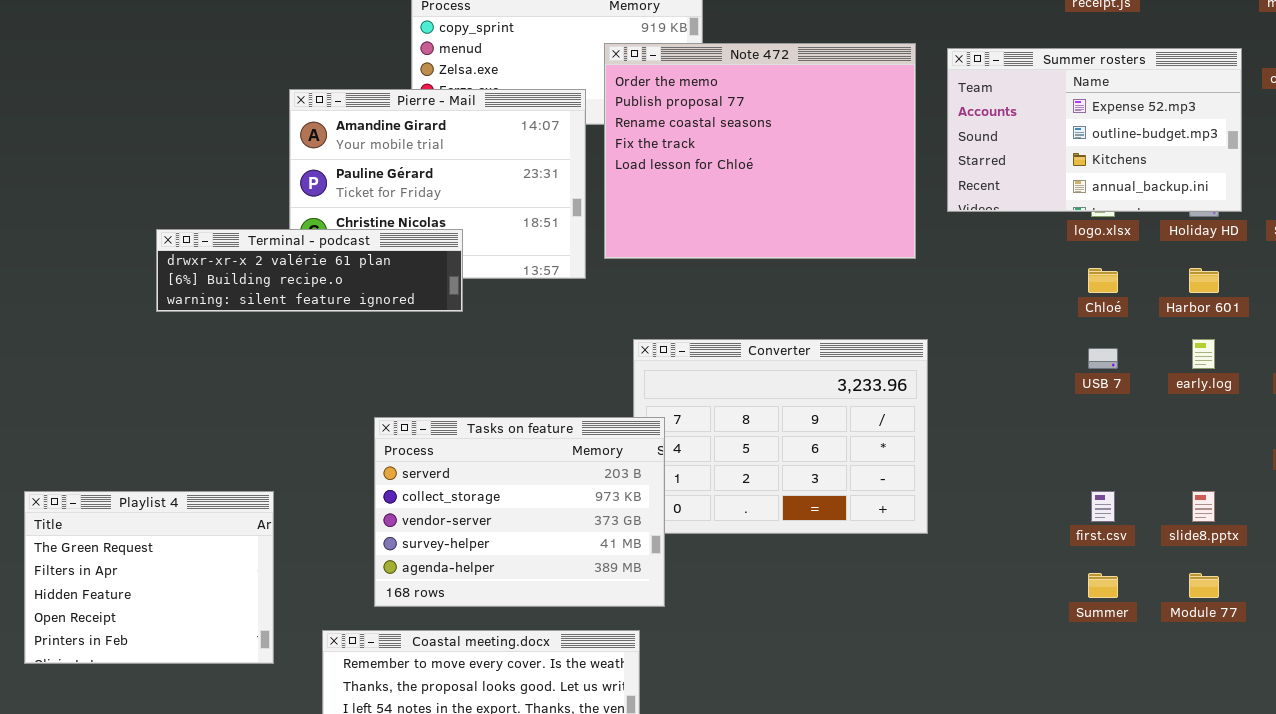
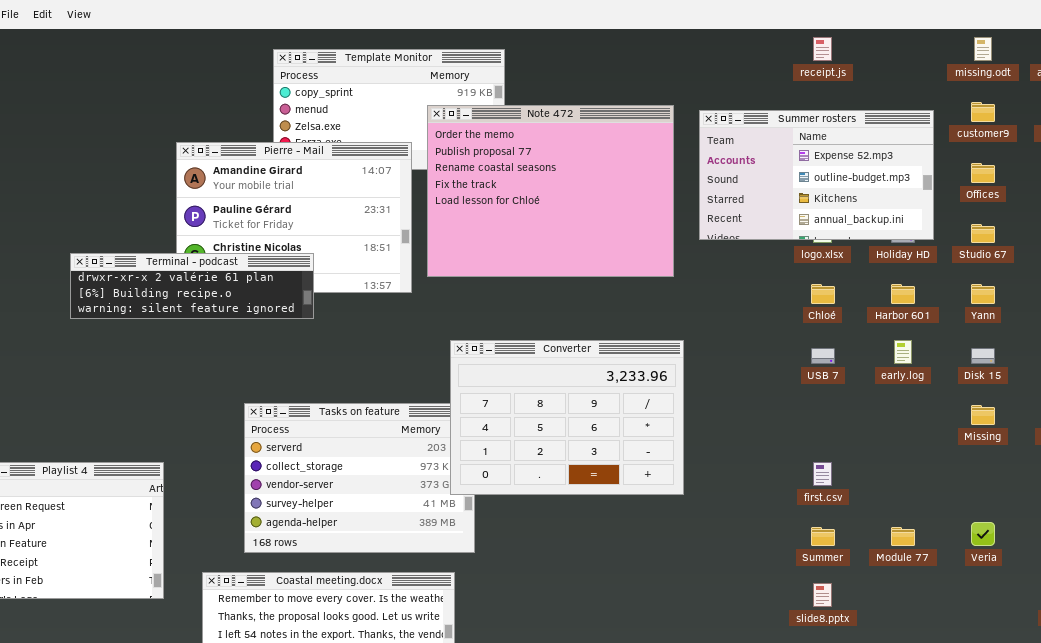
Converter: [633,339,928,534] -> [450,340,684,495], raised
slide8.pptx: [1192,491,1215,522] -> [813,583,832,607], moved

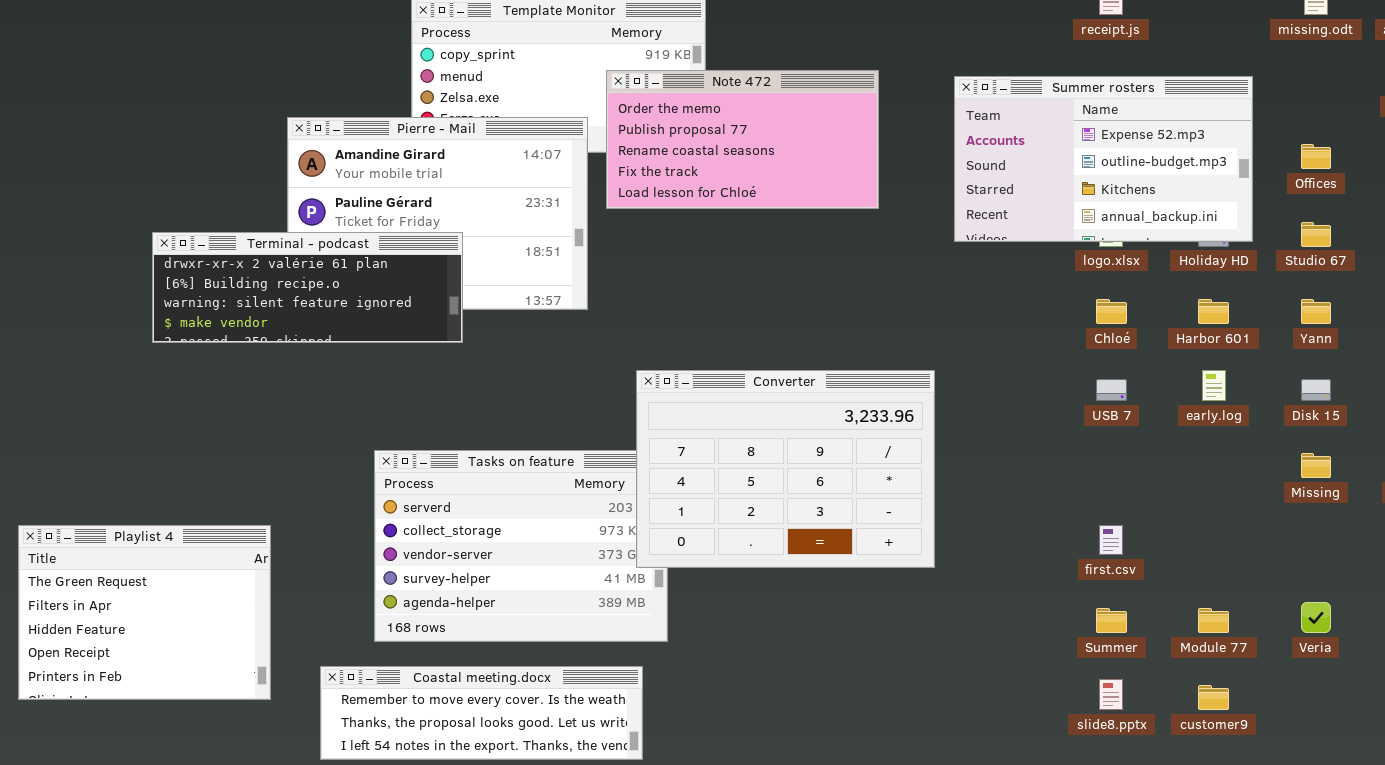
customer9: [971,102,995,122] -> [1198,685,1229,710], moved
Note 472: [427,105,674,277] -> [606,70,879,209], resized
Terminal - podcast: [70,253,314,319] -> [152,232,463,343], resized

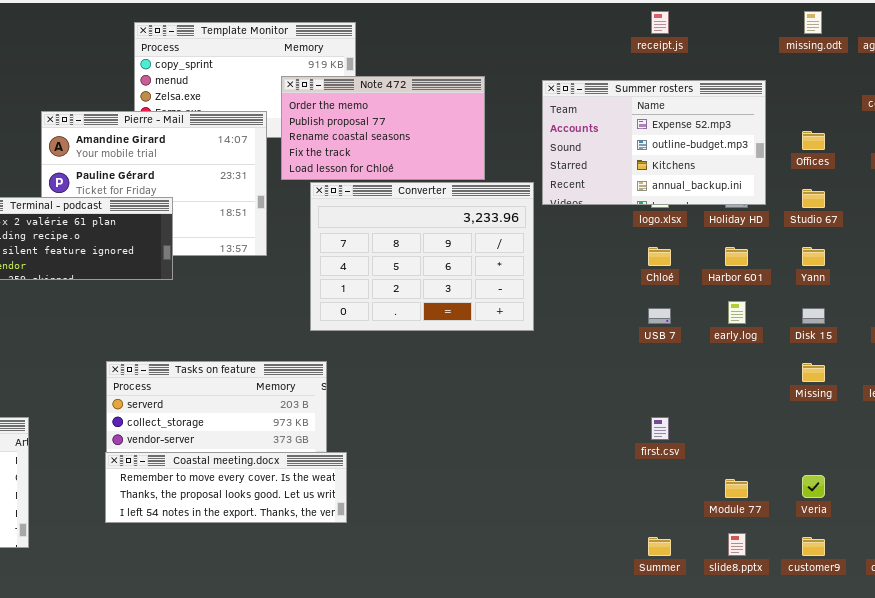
Converter: [636,370,935,568] -> [310,182,534,331], moved
Summer: [1096,608,1127,633] -> [648,537,671,556], moved
Coastal meeting.docx: [320,666,643,760] -> [105,452,347,523], moved
slide8.pptx: [1099,679,1123,710] -> [728,533,746,556], moved
customer9: [1198,685,1229,710] -> [802,537,825,556], moved

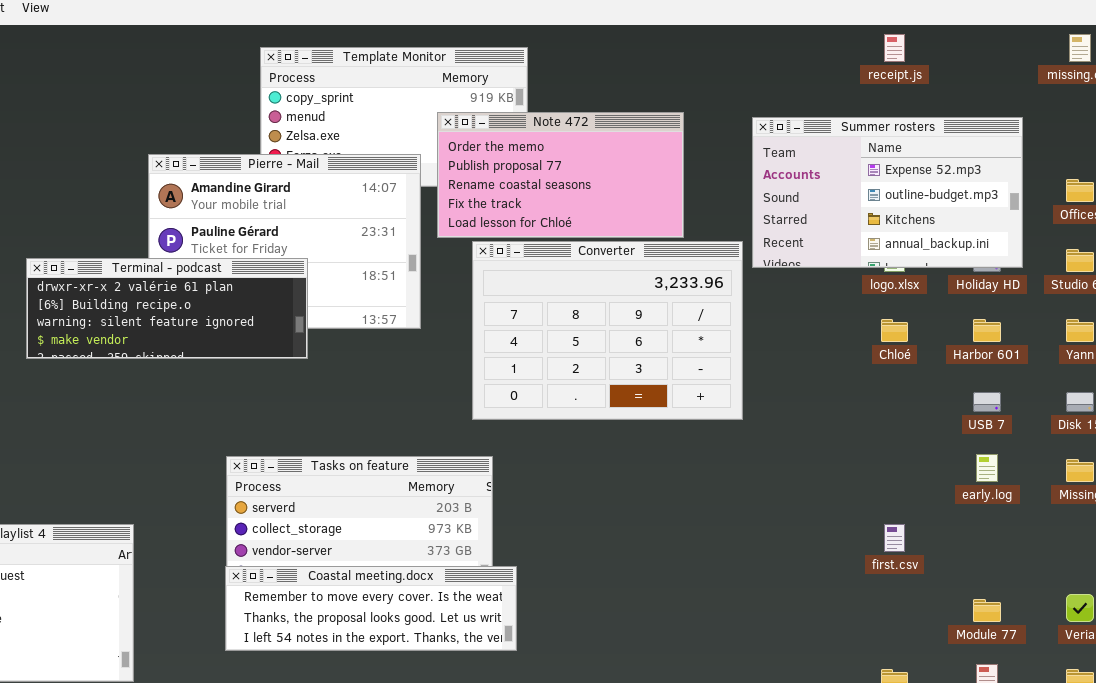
early.log: [728,301,746,324] -> [976,454,998,482], moved
USB 7: [648,308,671,324] -> [973,392,1001,412], moved

